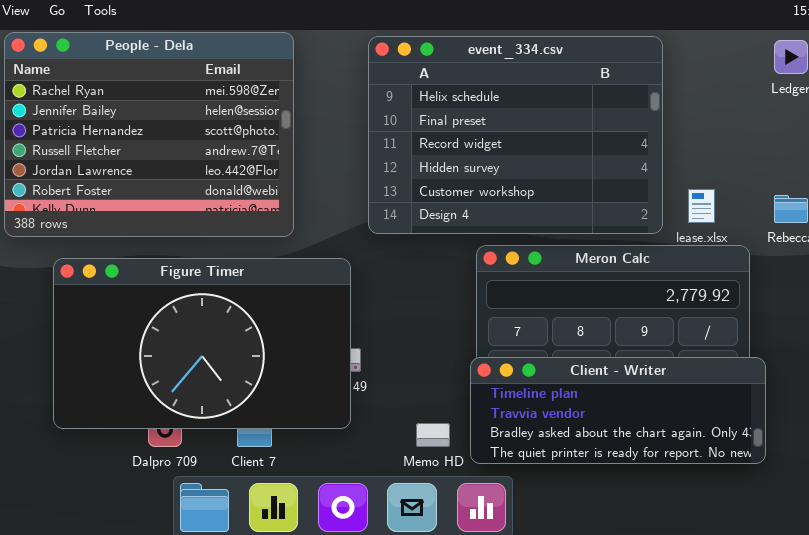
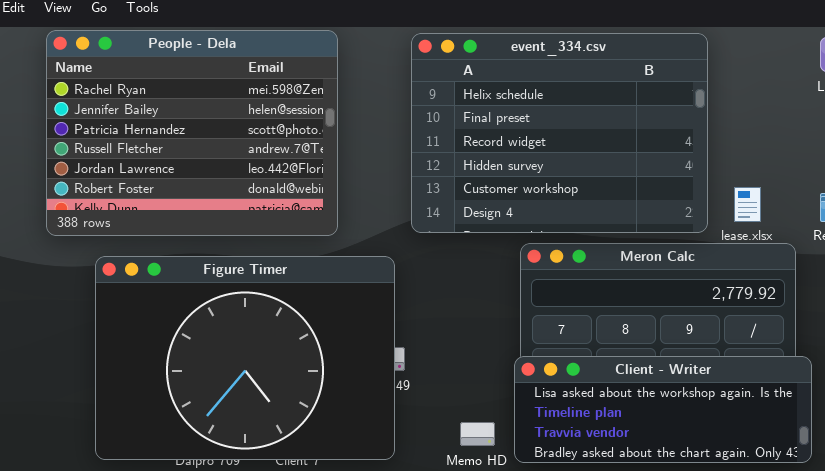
Figure Timer: [53,258,351,429] -> [95,256,395,460], resized
Client - Writer: [470,357,766,464] -> [514,356,812,463], scrolled up 1 row

